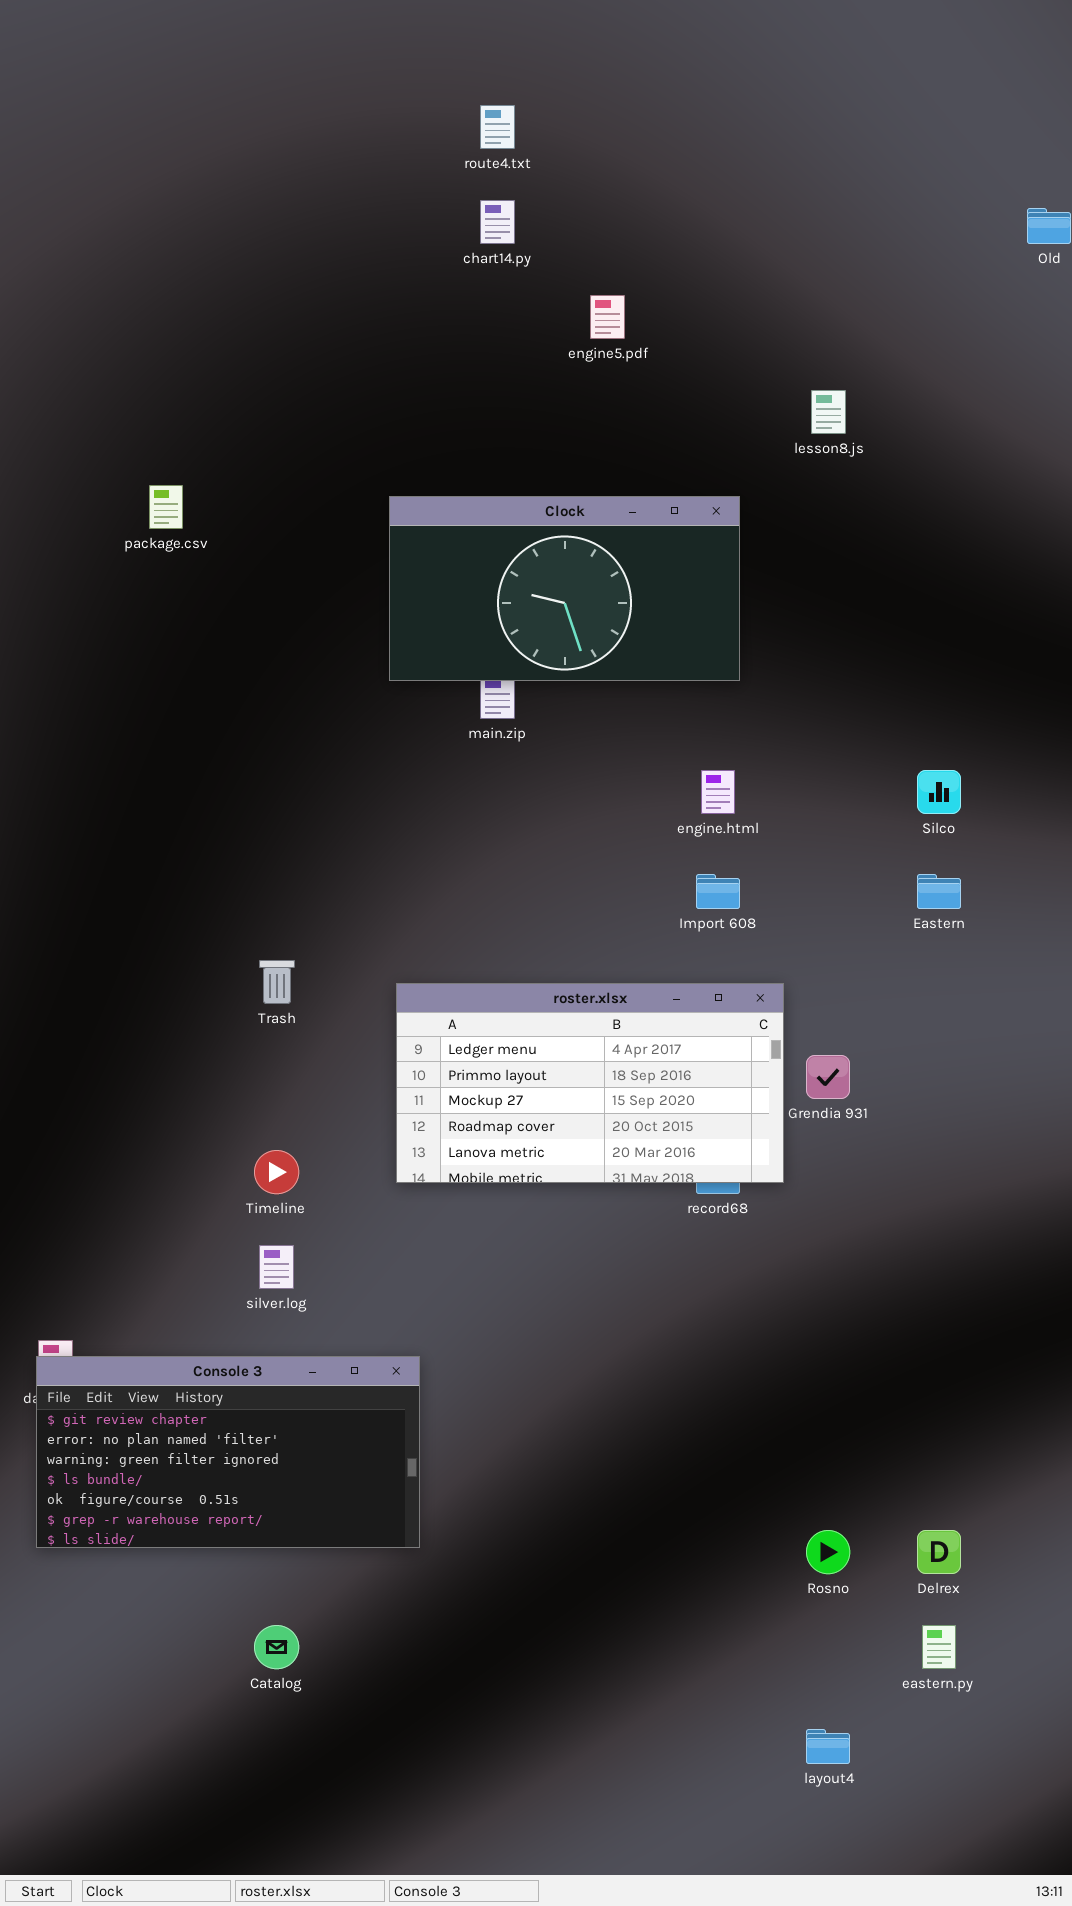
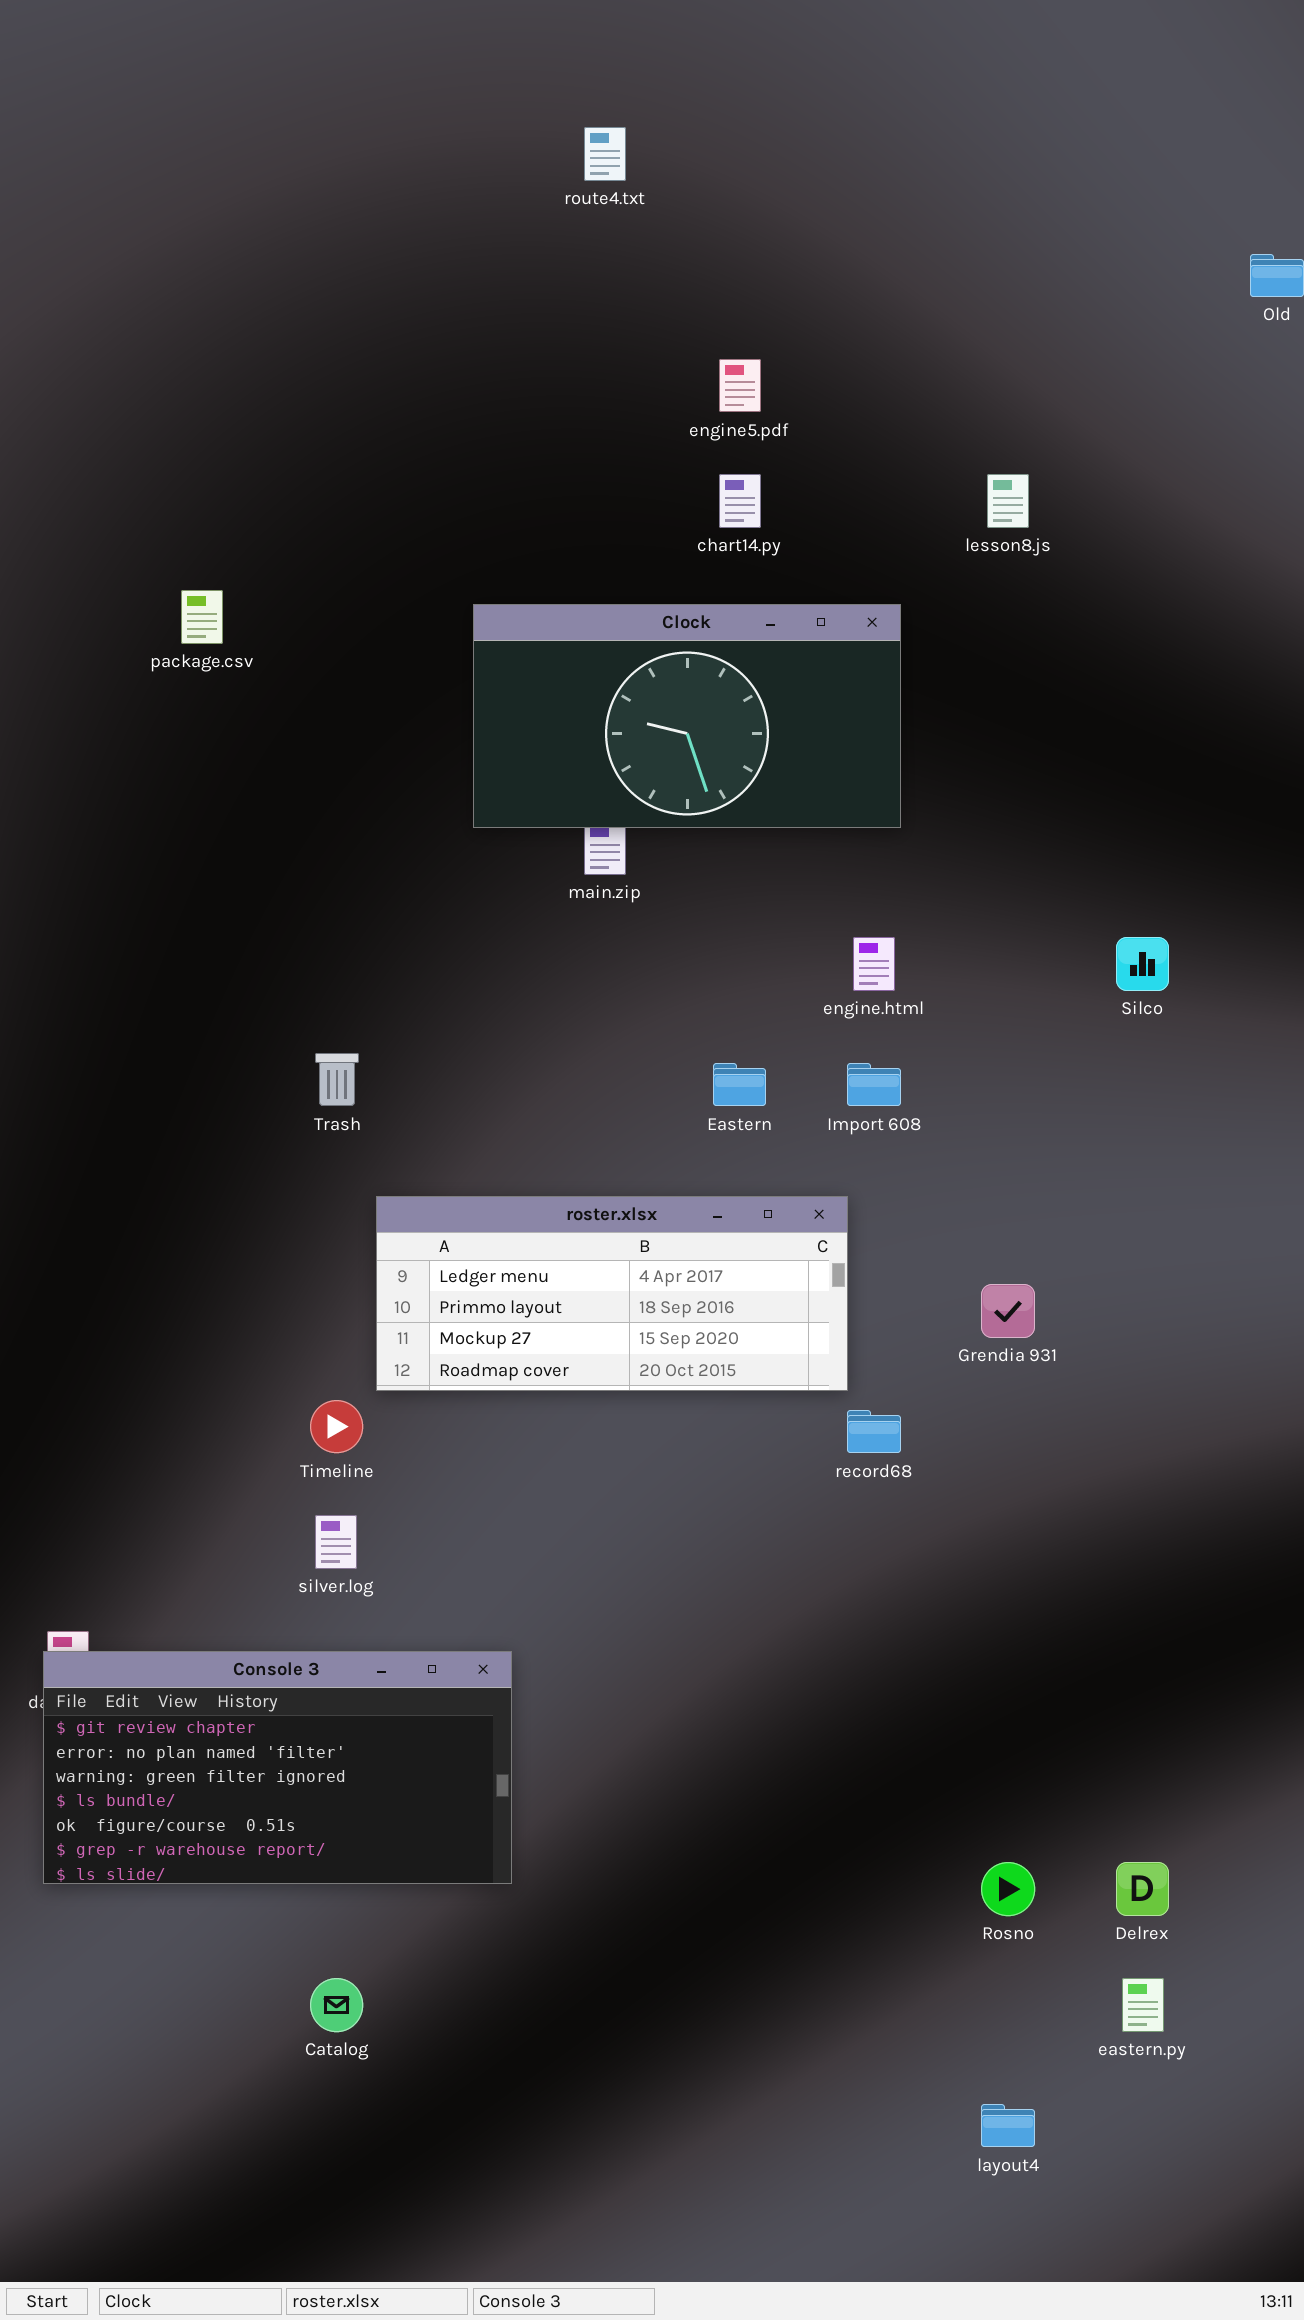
chart14.py: [480,200,515,244] -> [719,474,761,528], moved
Eastern: [917,874,961,909] -> [713,1063,766,1106], moved
Trash: [259,960,295,1004] -> [315,1053,359,1106], moved
roster.xlsx: [396,983,784,1183] -> [376,1196,848,1391], moved, resized

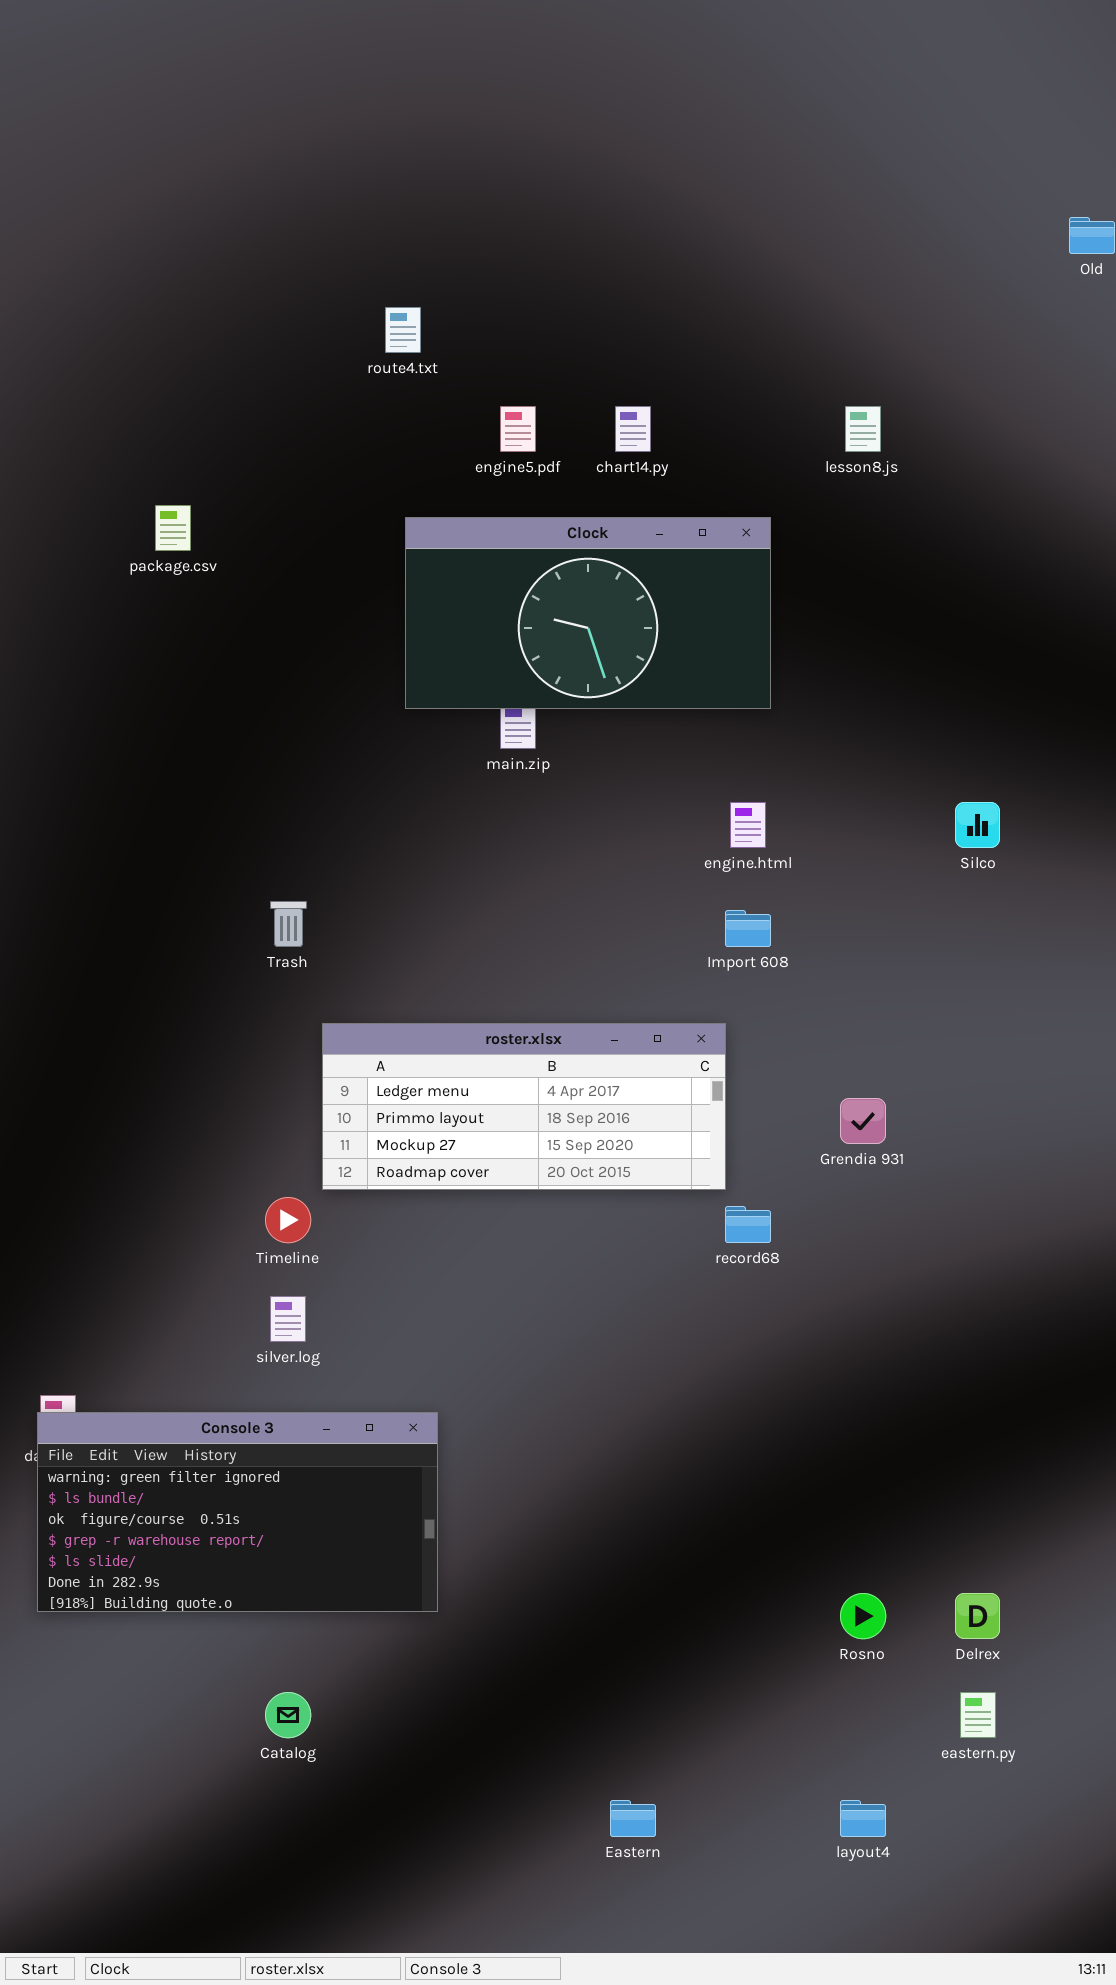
route4.txt: [584,127,626,181] -> [385,307,421,353], moved
engine5.pdf: [719,359,761,412] -> [500,406,536,452], moved
Eastern: [713,1063,766,1106] -> [610,1800,656,1837], moved
Console 3: [43,1651,512,1884] -> [37,1412,438,1612], scrolled down 2 rows

